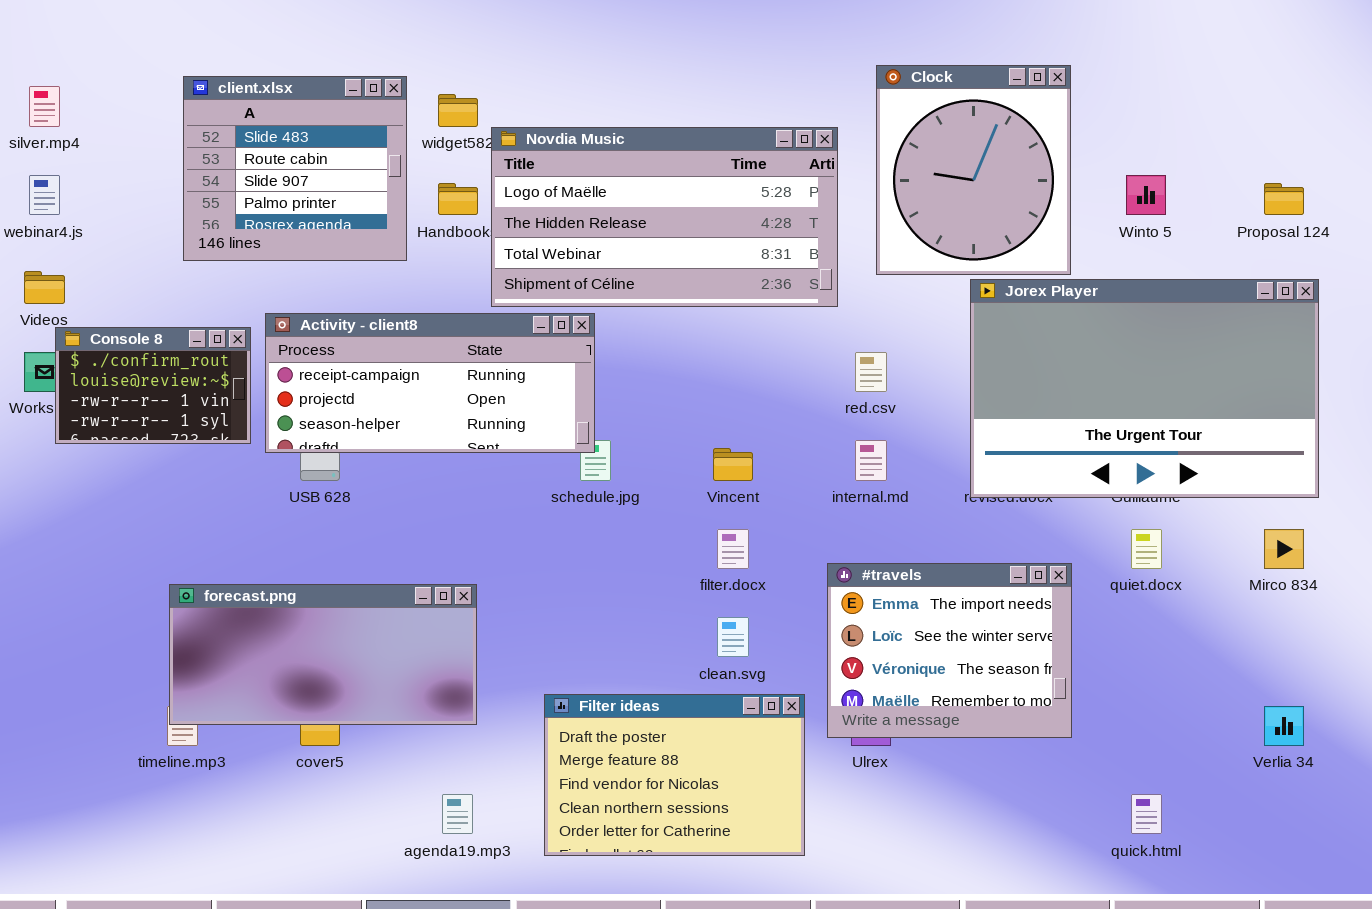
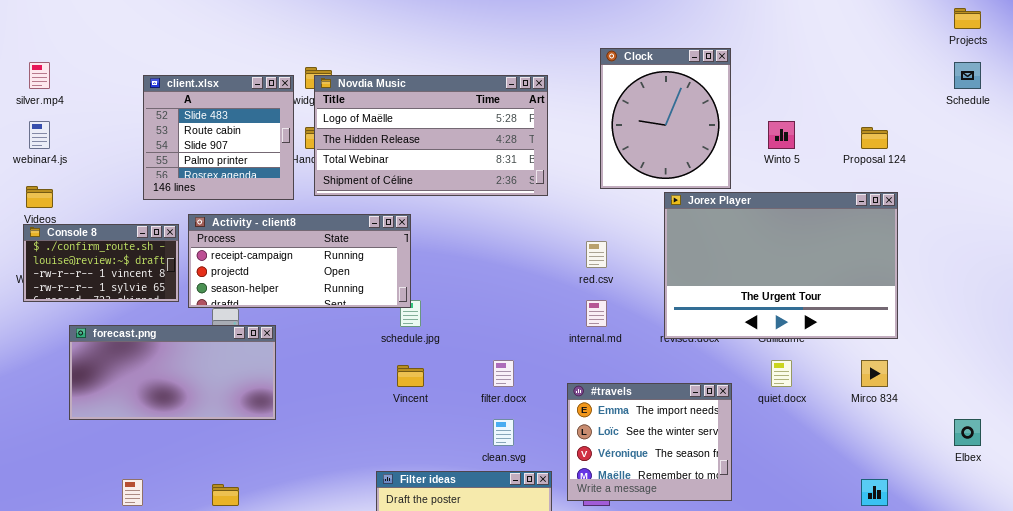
client.xlsx: [183,76,407,261] -> [143,75,294,200], moved
Novdia Music: [491,127,838,307] -> [314,75,548,196], moved
Console 8: [55,327,251,444] -> [23,224,179,302], resized
Vincent: [713,448,753,481] -> [397,365,424,387], moved
forecast.png: [169,584,477,725] -> [69,325,276,420], moved

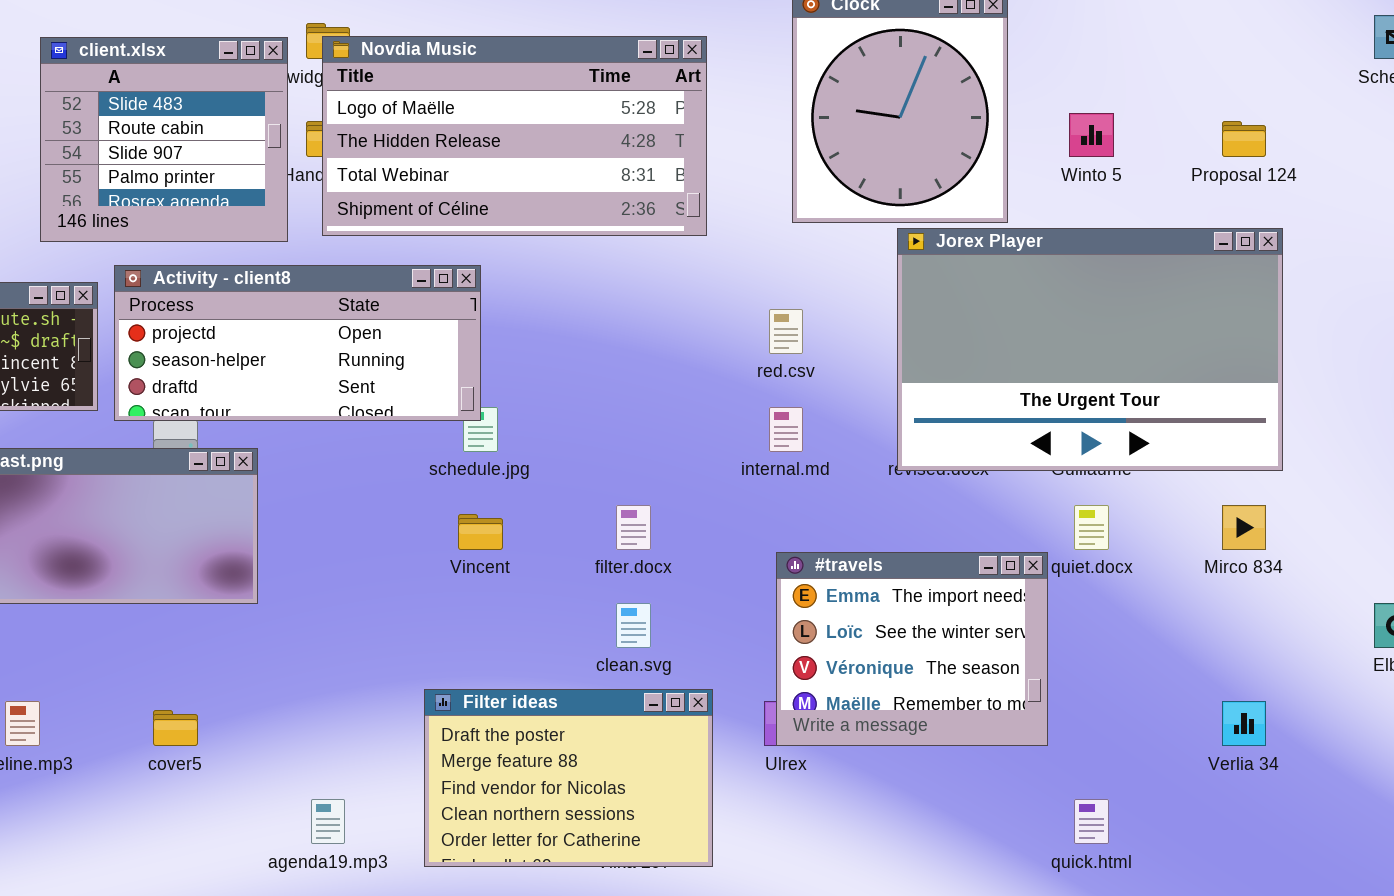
Activity - client8: [188,214,411,308] -> [114,265,481,421], scrolled down 1 row
#travels: [567,383,732,501] -> [776,552,1048,746], moved

